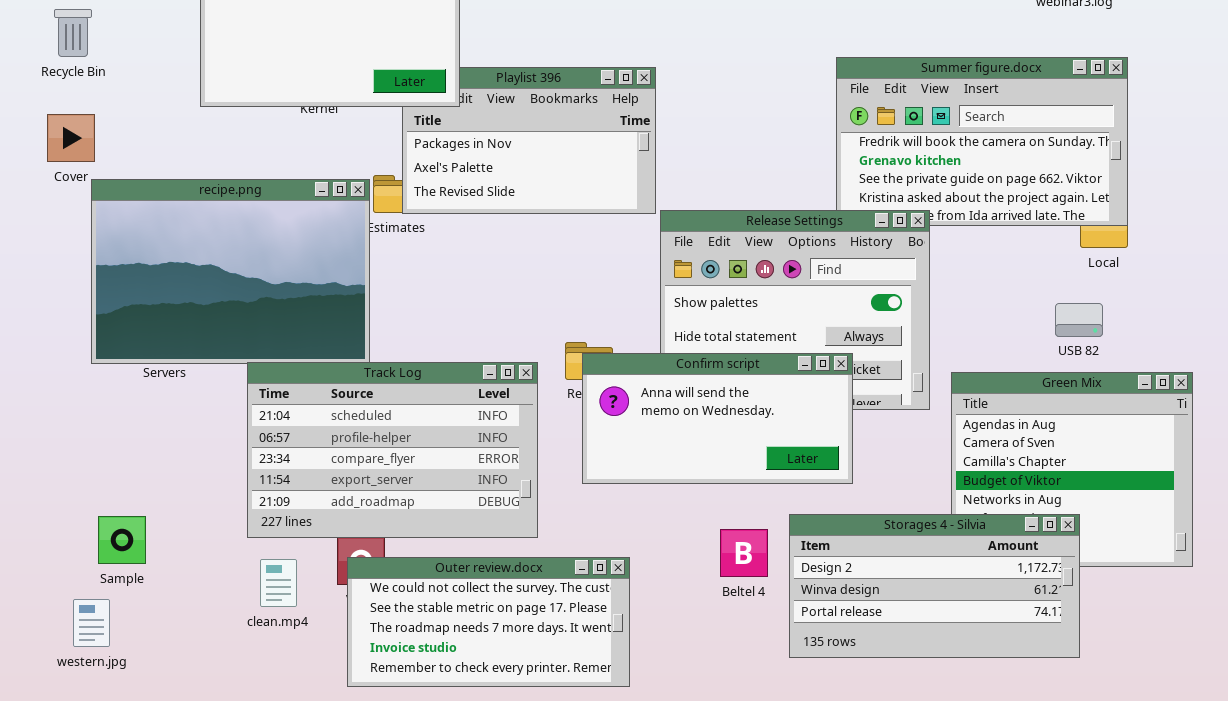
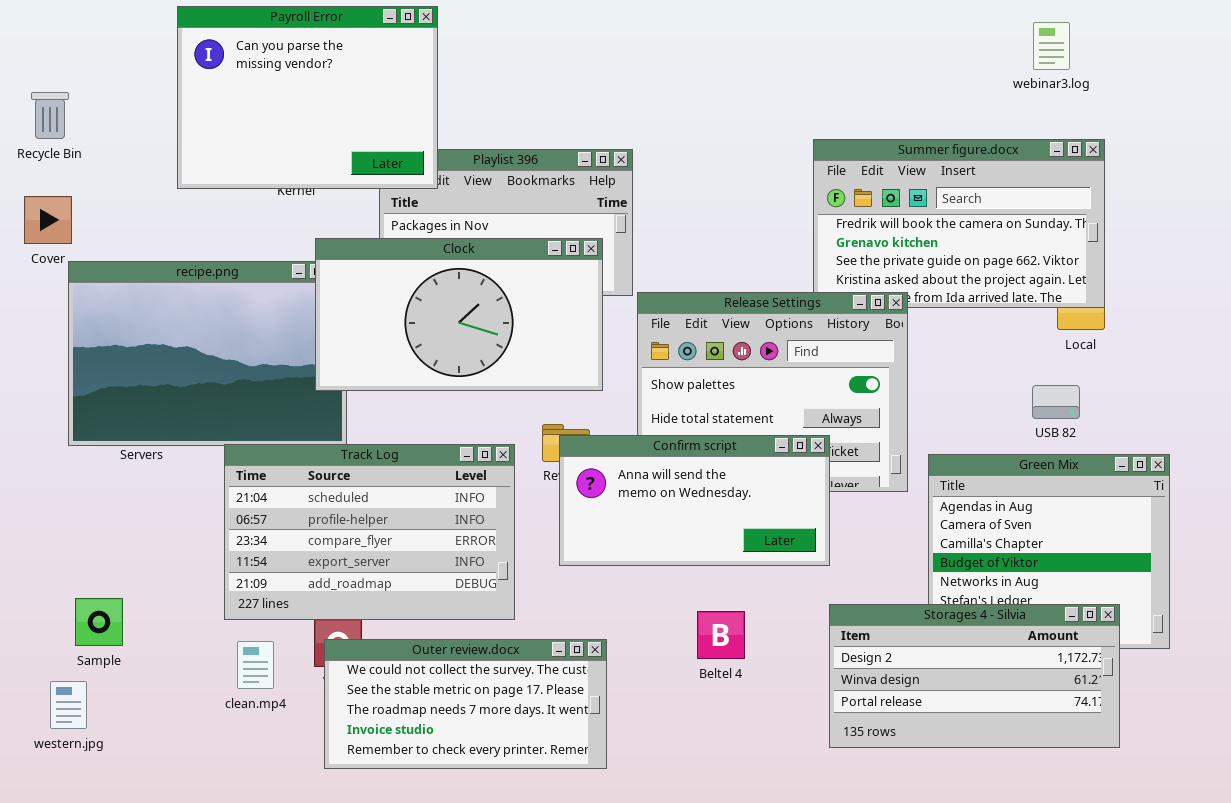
Clock: none -> [315,238,603,391], opened
Storages 4 - Silvia: [789,514,1080,658] -> [829,604,1120,748], moved

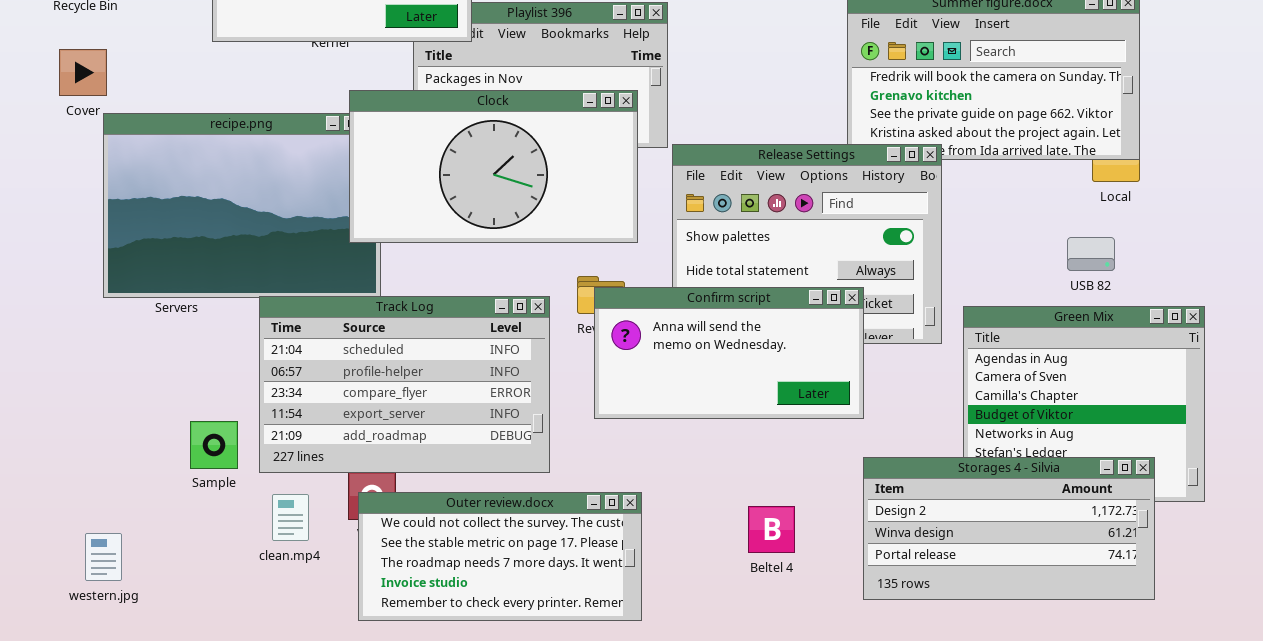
Sample: [75,598,123,646] -> [190,421,238,469], moved
Beltel 4: [697,611,745,659] -> [748,506,795,553], moved

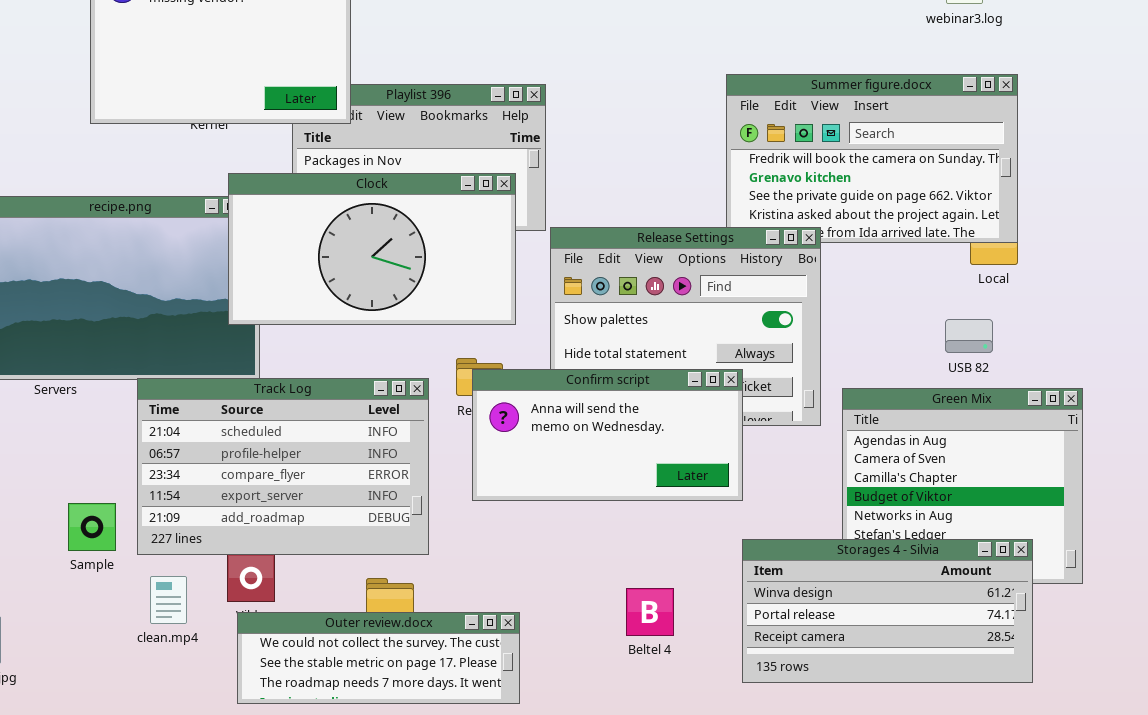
Storages 4 - Silvia: [863,457,1155,600] -> [742,539,1033,683], scrolled down 1 row
Outer review.docx: [358,492,642,621] -> [237,612,520,704], resized

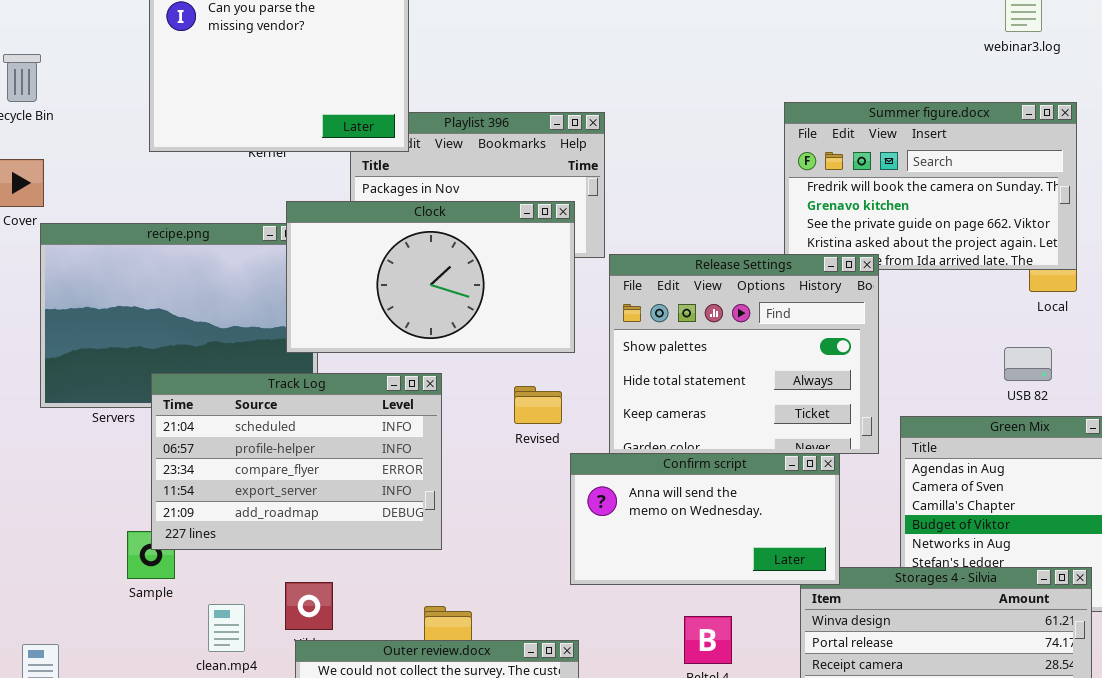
Confirm script: [472,369,743,501] -> [570,453,840,585], moved
Track Log: [137,378,429,555] -> [151,373,442,550], moved

